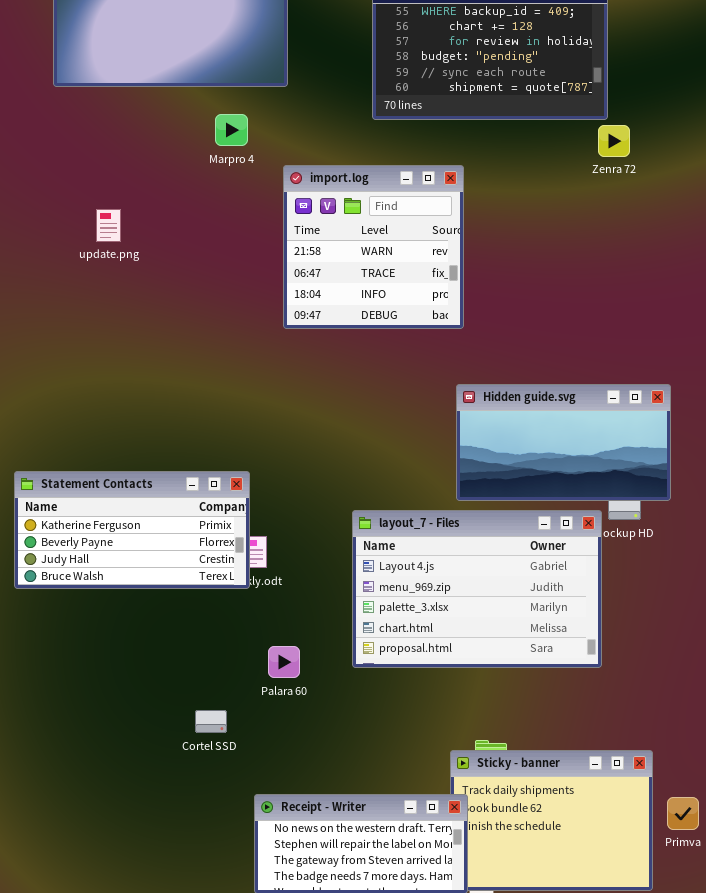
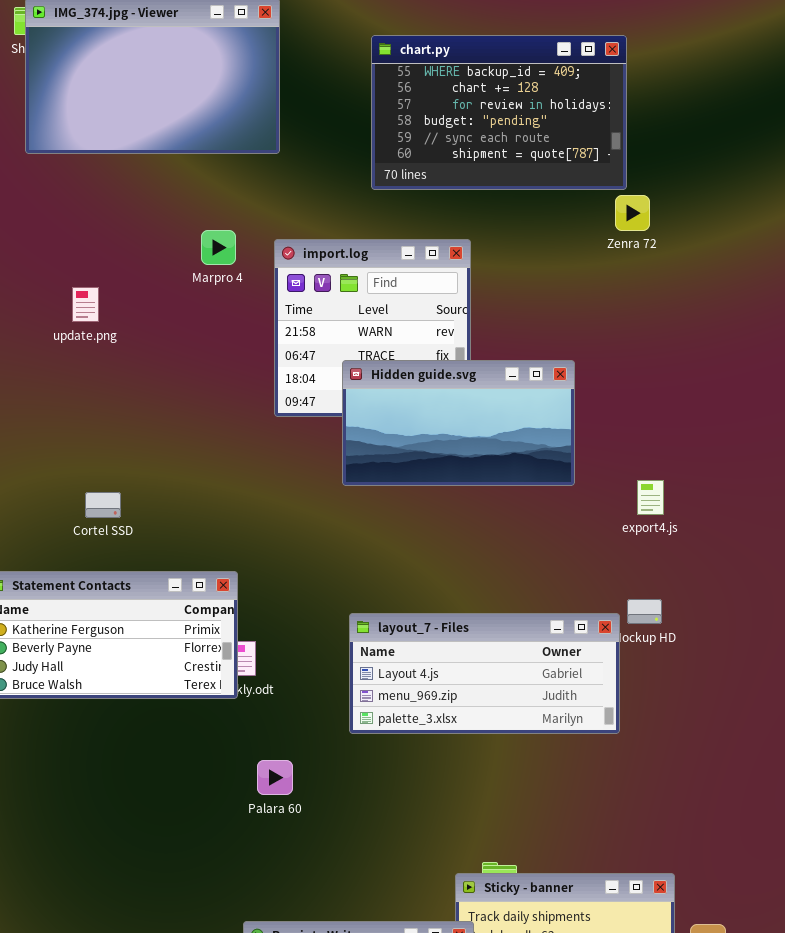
Marpro 4: [215,114,248,146] -> [201,230,236,265], moved
Hidden guide.svg: [456,384,671,501] -> [342,360,575,486], moved
layout_7 - Files: [352,510,602,668] -> [349,613,620,734], resized
Cortel SSD: [195,710,227,733] -> [85,492,121,518], moved

